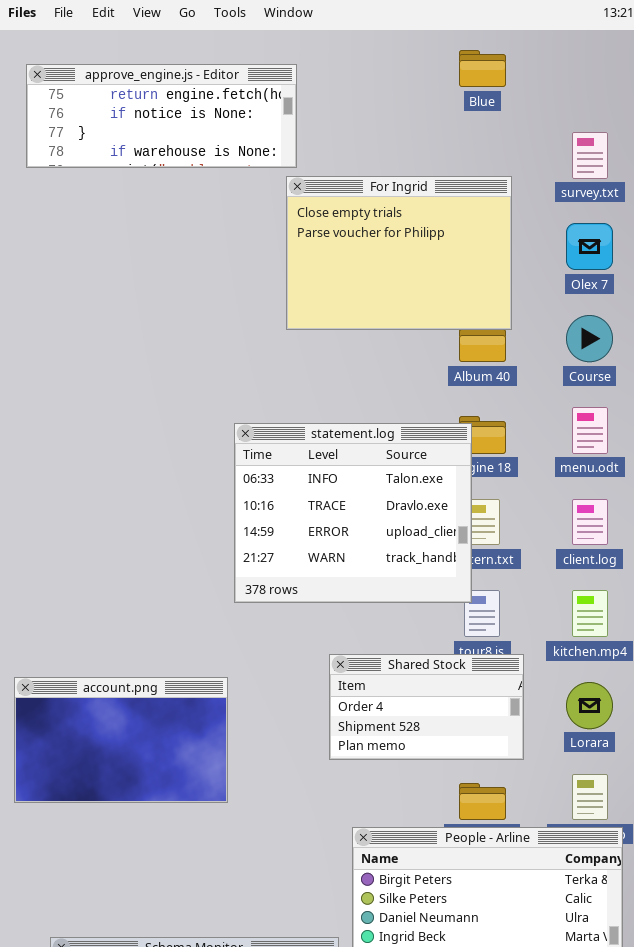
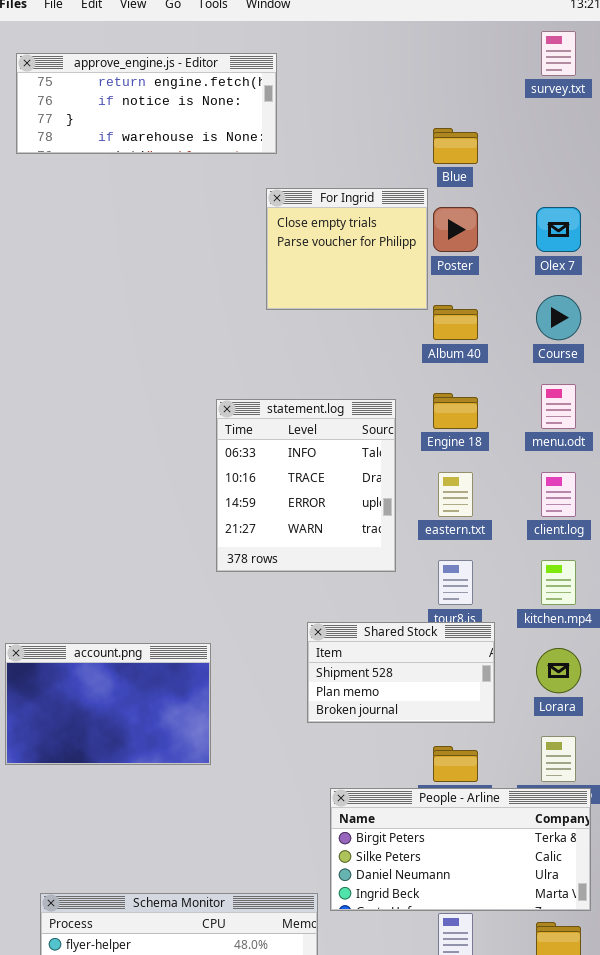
Blue: [459,50,506,87] -> [433,128,478,164], moved
survey.txt: [572,132,608,179] -> [541,31,576,76], moved
For Ingrid: [286,176,512,330] -> [266,188,428,310], resized
statement.log: [234,423,472,603] -> [216,399,396,572], resized
Shared Stock: [329,654,524,760] -> [307,622,495,723], scrolled down 1 row

